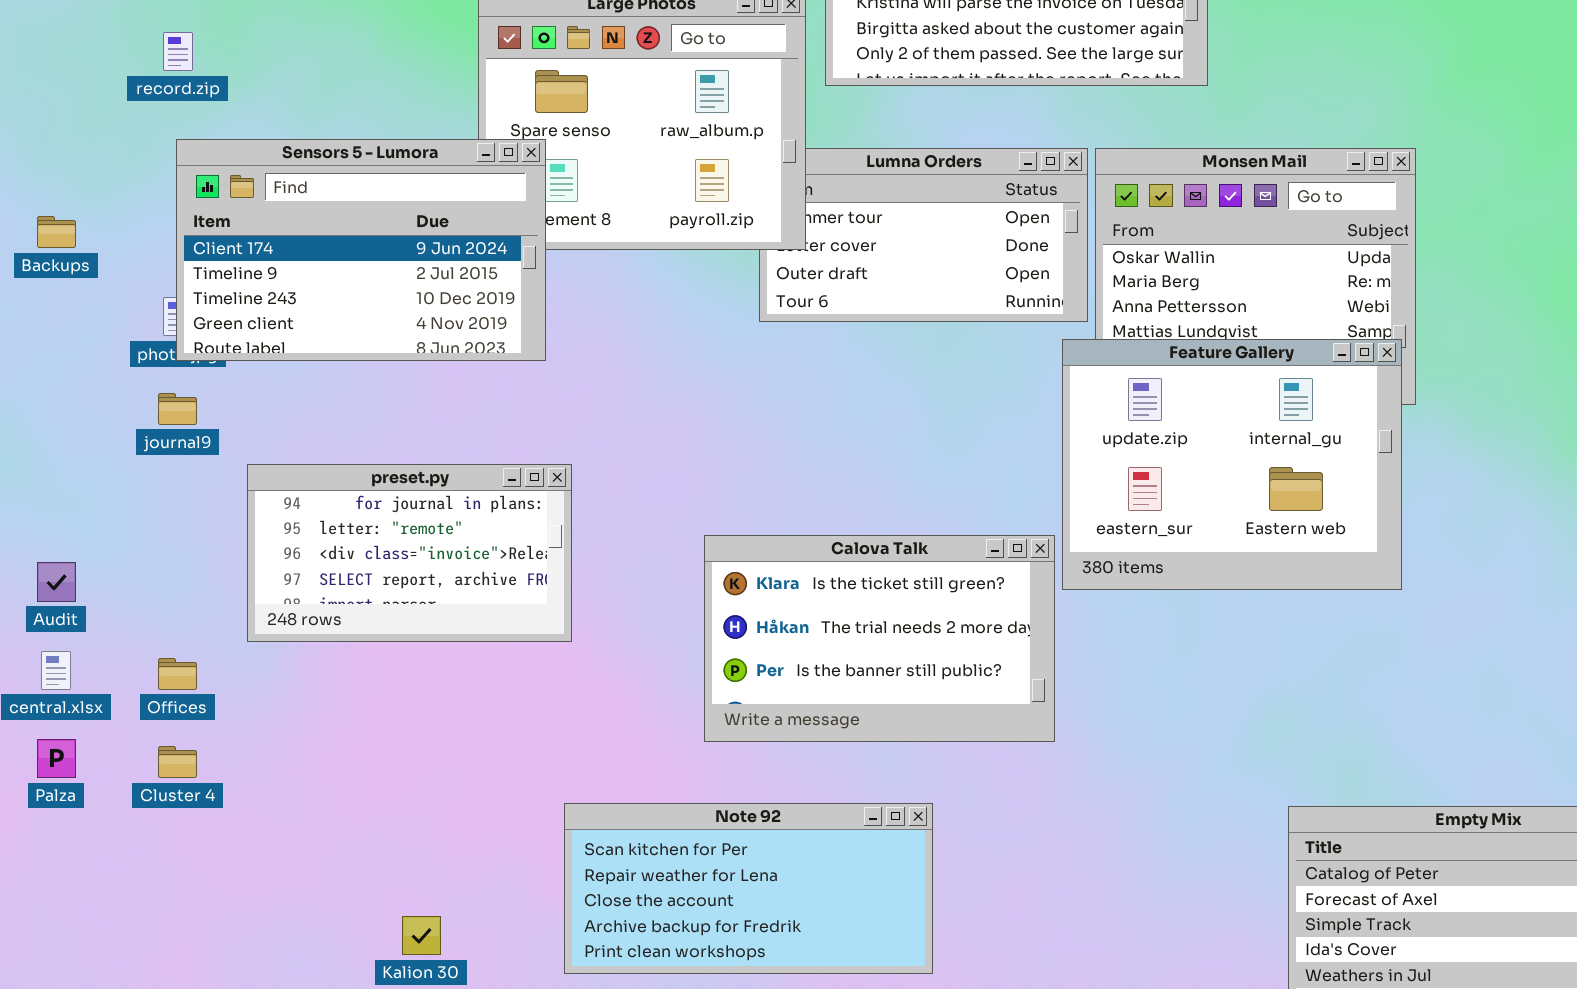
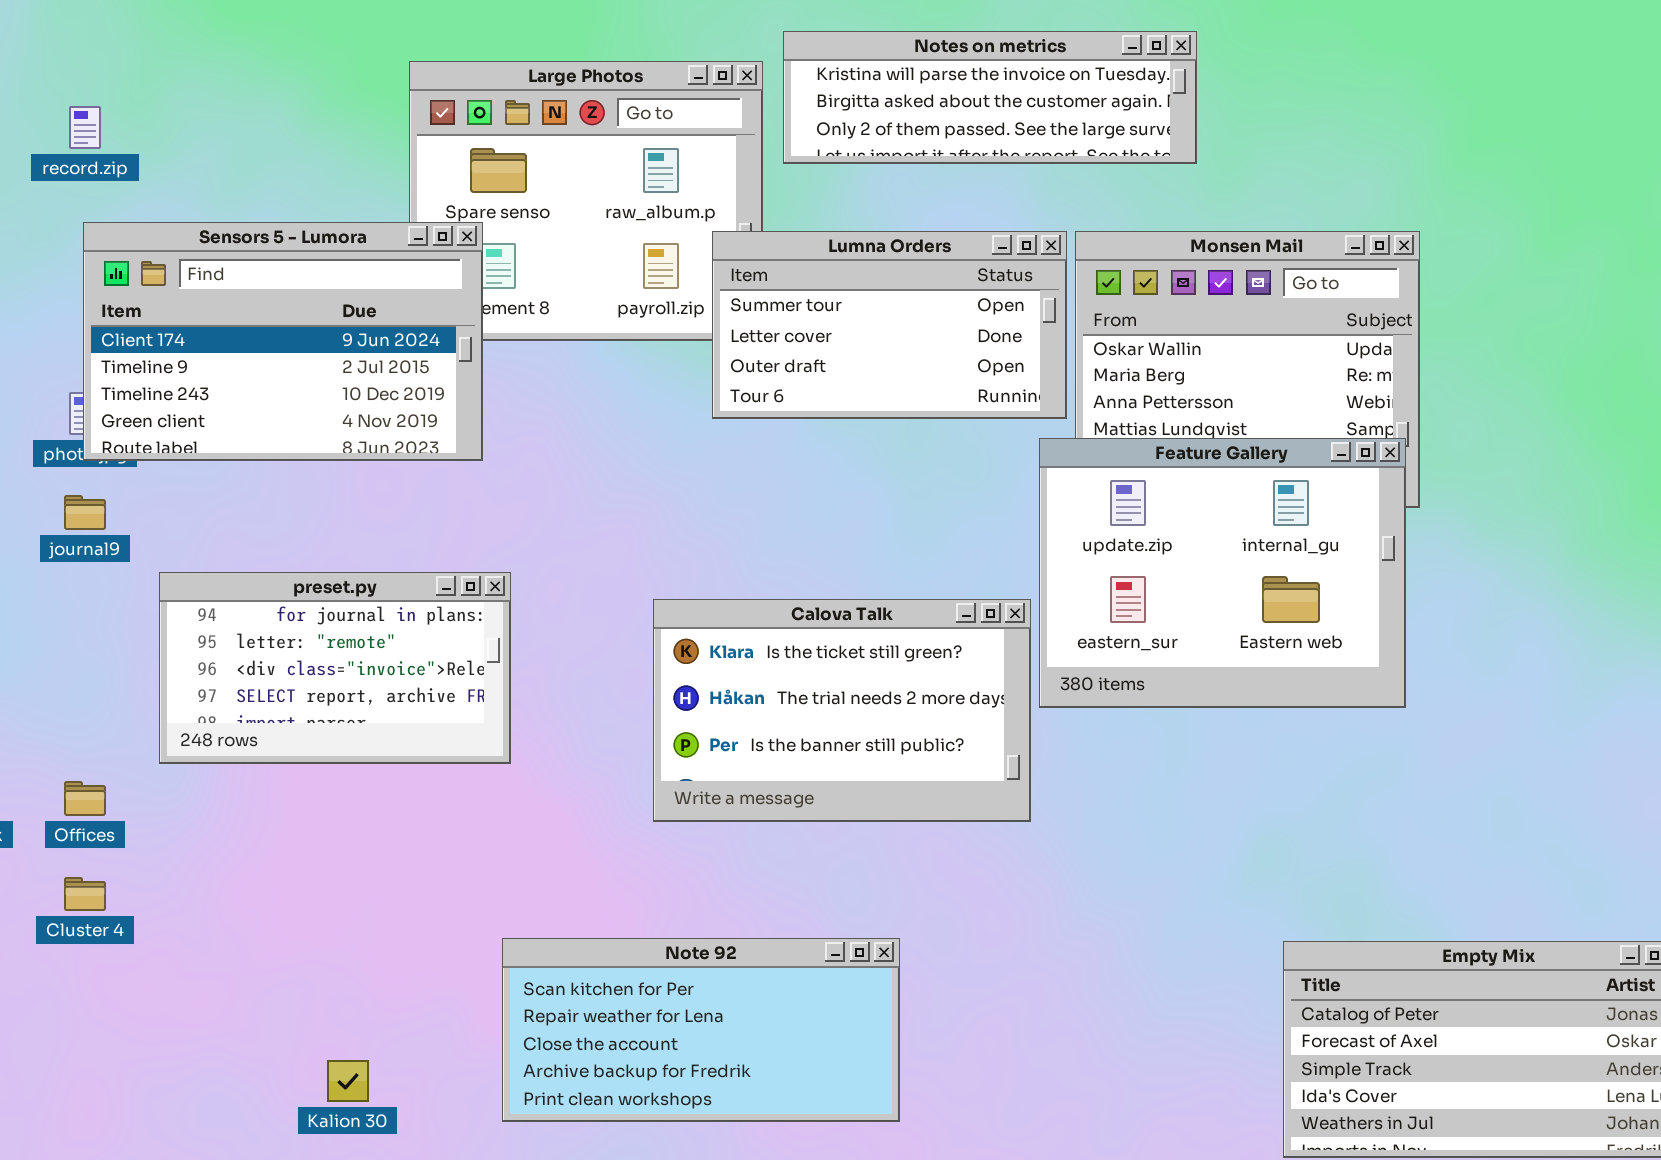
Lumna Orders: [759,148,1088,322] -> [712,231,1067,419], raised
Calova Talk: [704,535,1055,742] -> [653,599,1031,822], moved

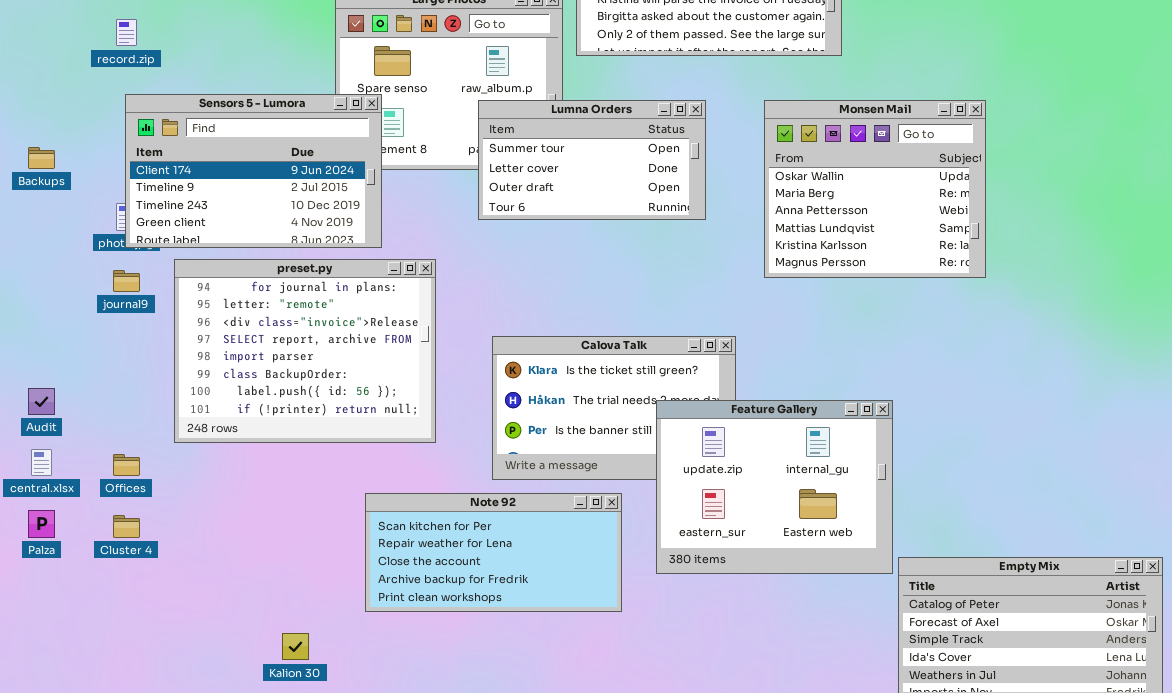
Lumna Orders: [712,231,1067,419] -> [478,100,706,220], moved
Feature Gallery: [1039,438,1406,708] -> [656,400,893,574], moved
preset.py: [159,572,511,764] -> [174,259,436,443], resized
Note 92: [502,938,900,1122] -> [365,493,622,612], moved

